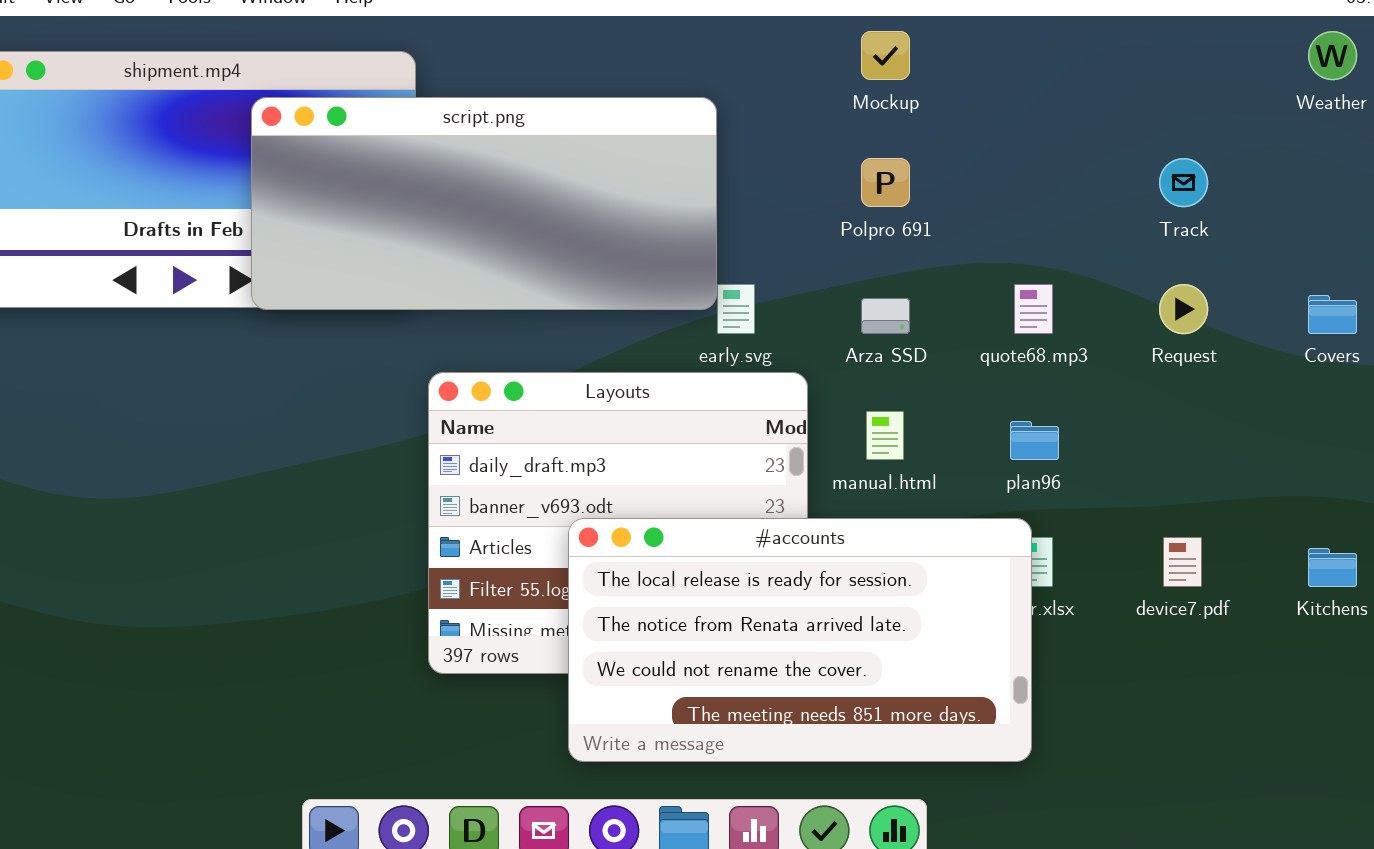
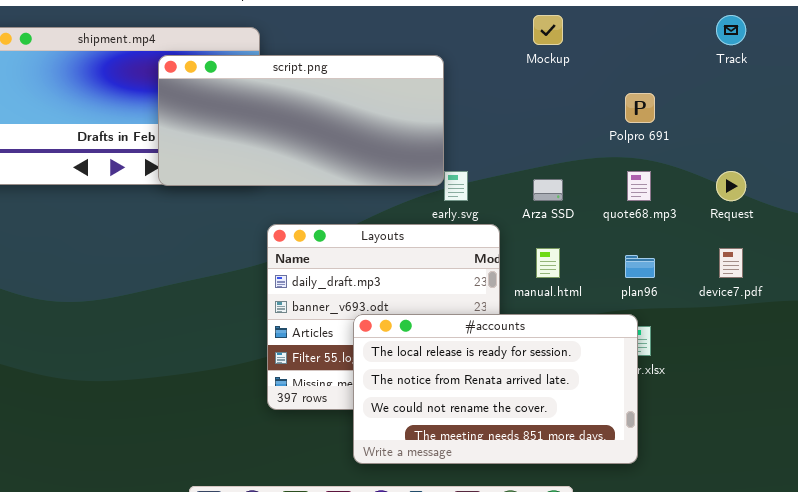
Polpro 691: [861,158,910,207] -> [625,93,655,123], moved
Track: [1159,158,1208,207] -> [716,15,746,45], moved
device7.pdf: [1163,537,1202,587] -> [719,248,743,278], moved

